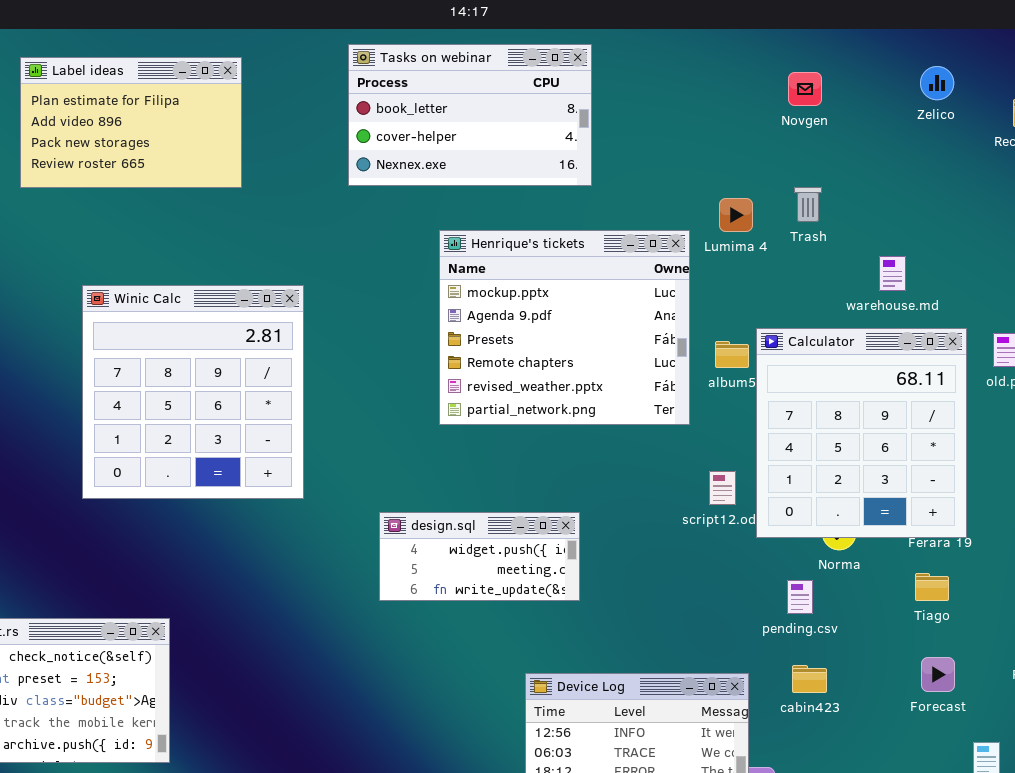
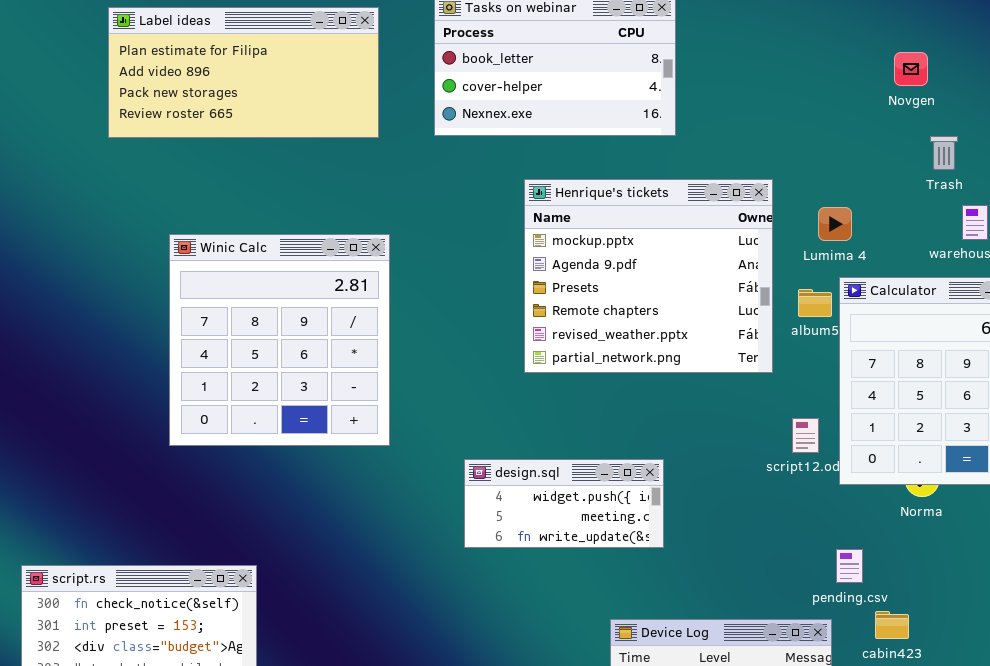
Label ideas: [20,57,242,188] -> [108,7,379,138], resized
Novgen: [788,72,822,106] -> [894,52,928,86], moved
Trash: [794,187,822,222] -> [930,136,958,170], moved
Lumima 4: [719,198,753,232] -> [818,207,852,241], moved
pending.csv: [787,580,813,614] -> [836,549,863,583], moved

